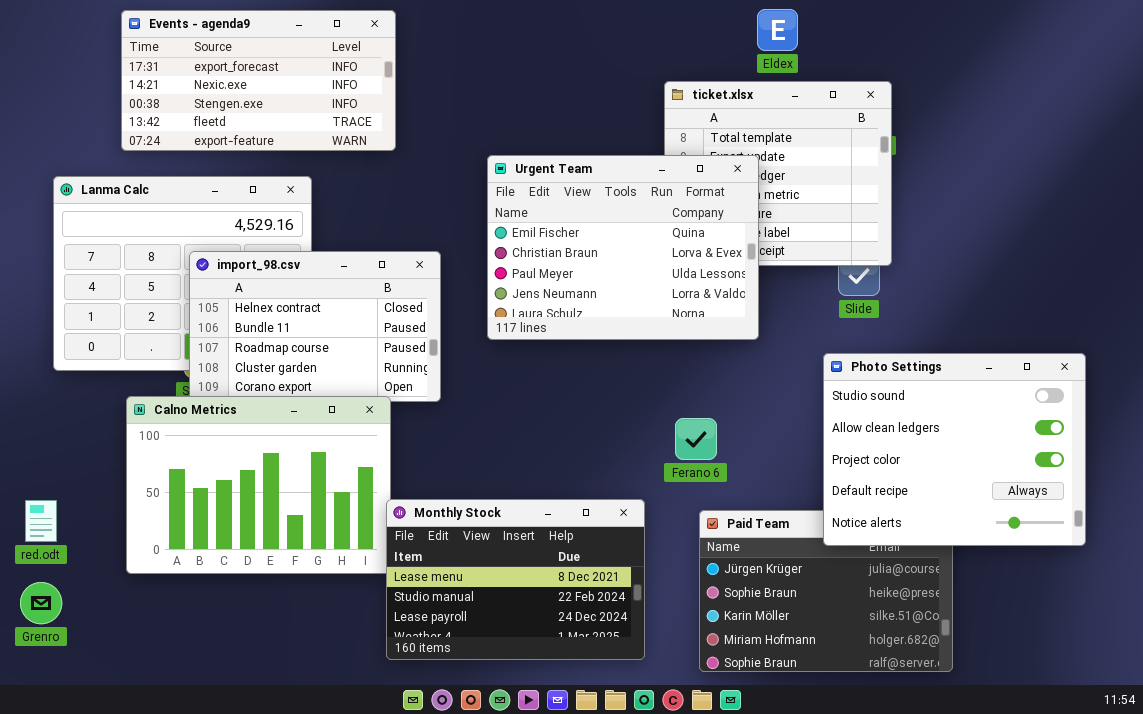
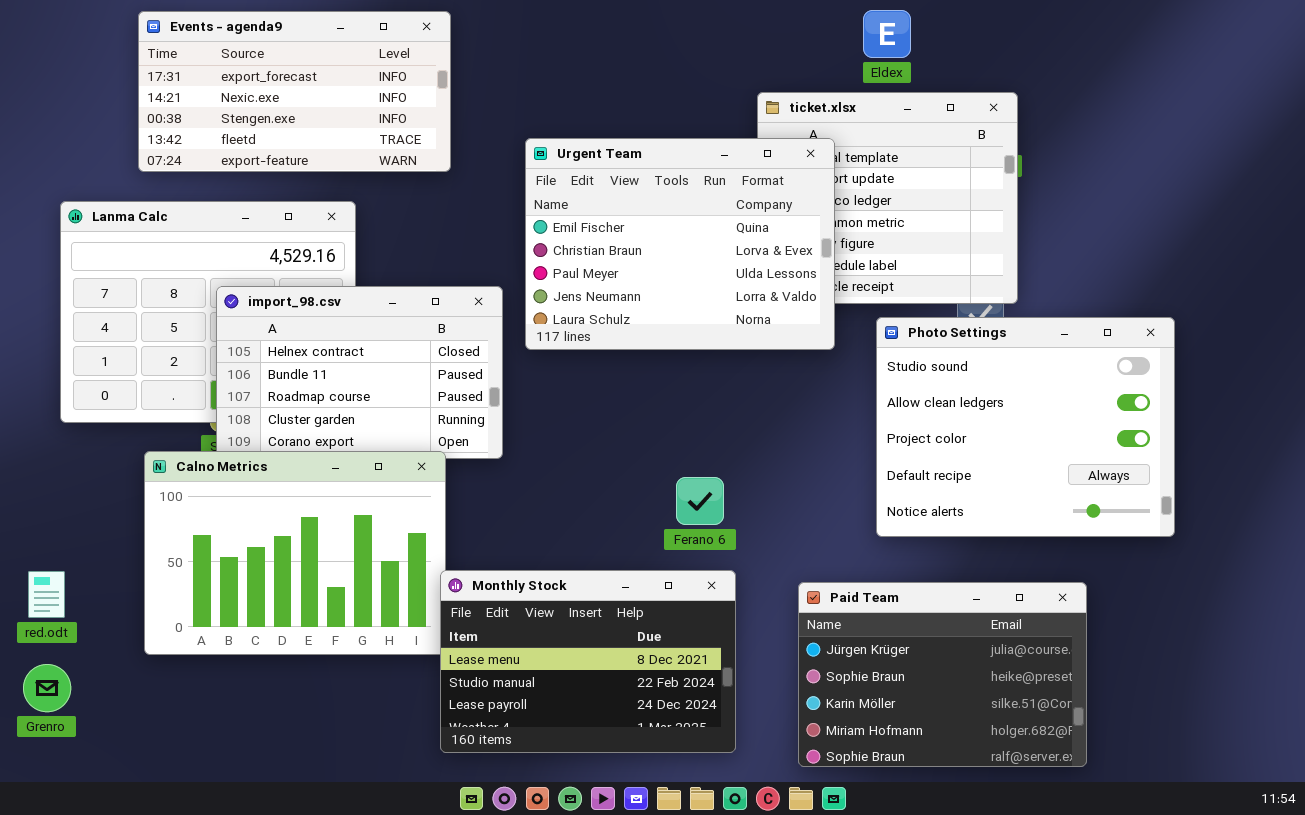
Urgent Team: [487,155,759,340] -> [525,138,835,350], moved
Photo Settings: [823,353,1086,546] -> [876,317,1175,537], moved
Ferano 6: [675,418,717,460] -> [676,477,724,525], moved

